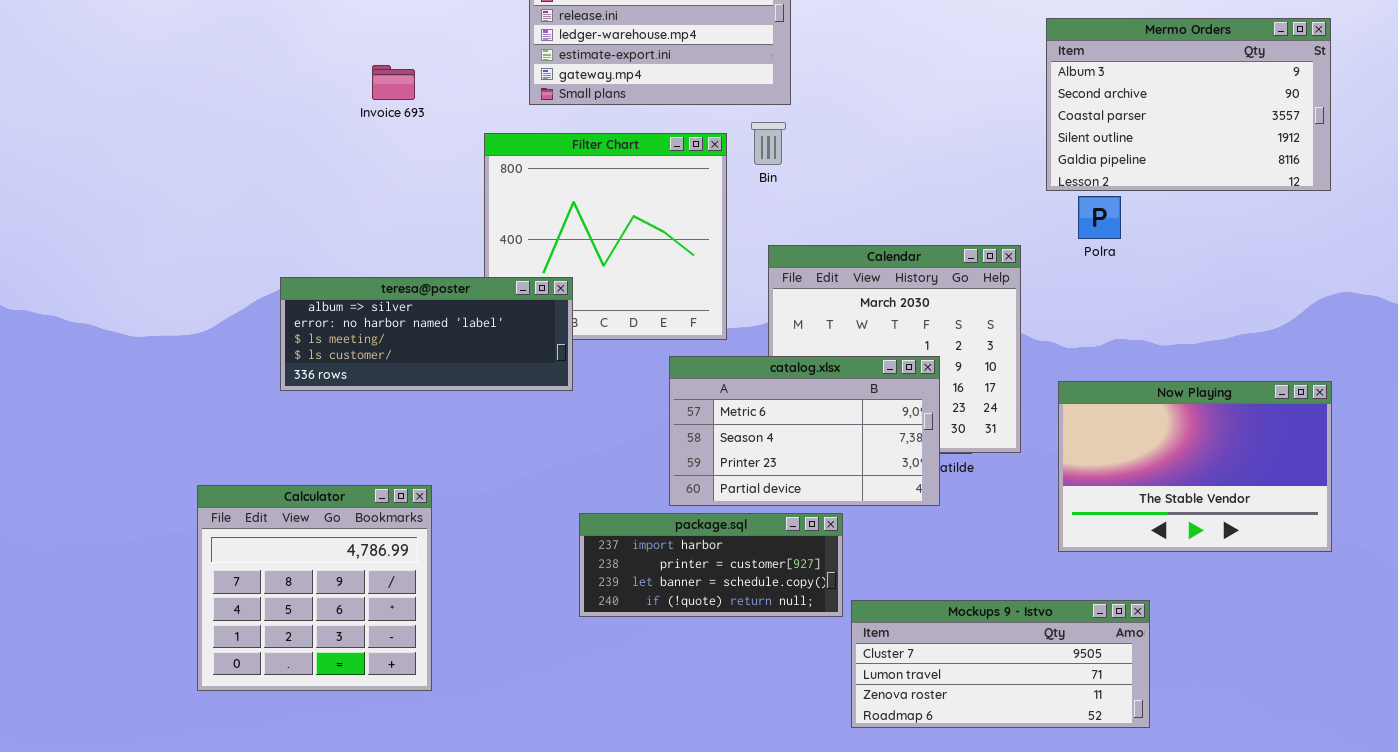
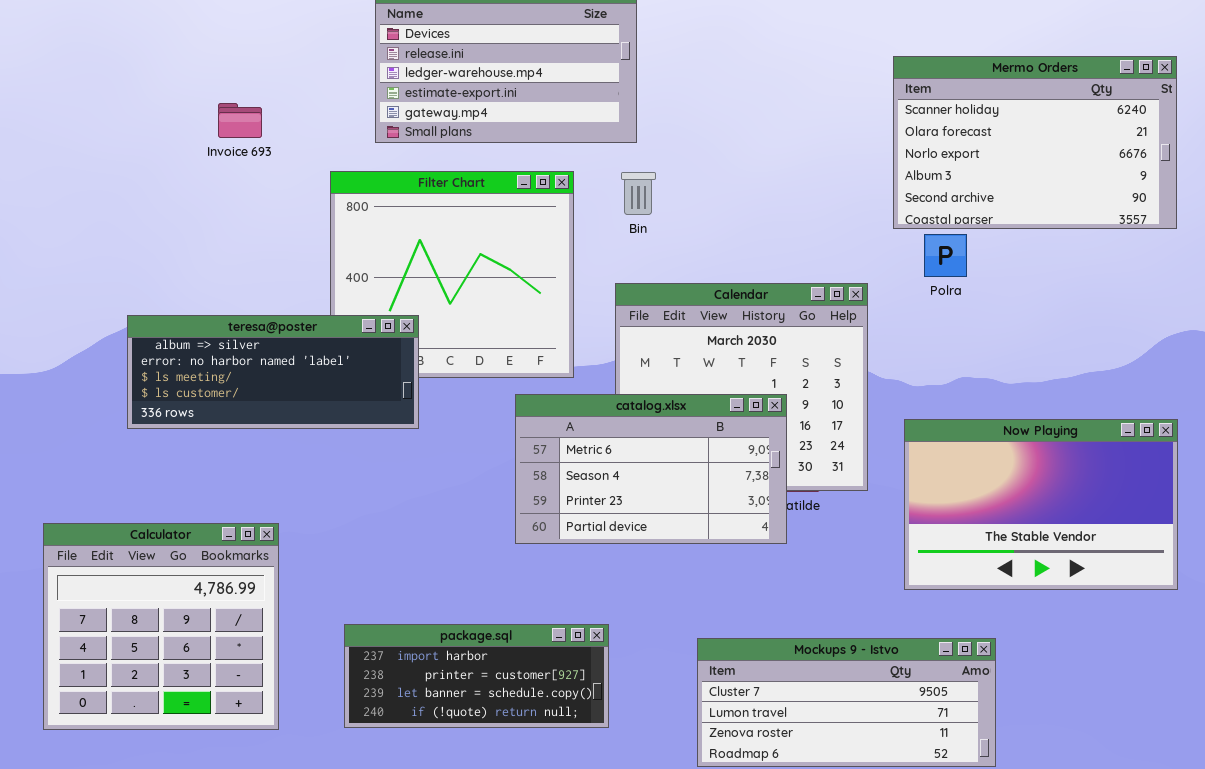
Mermo Orders: [1046,18,1331,191] -> [893,56,1177,229], scrolled up 3 rows
Bin: [751,122,786,165] -> [621,172,656,215], moved
package.sql: [579,513,843,617] -> [344,624,609,728], moved

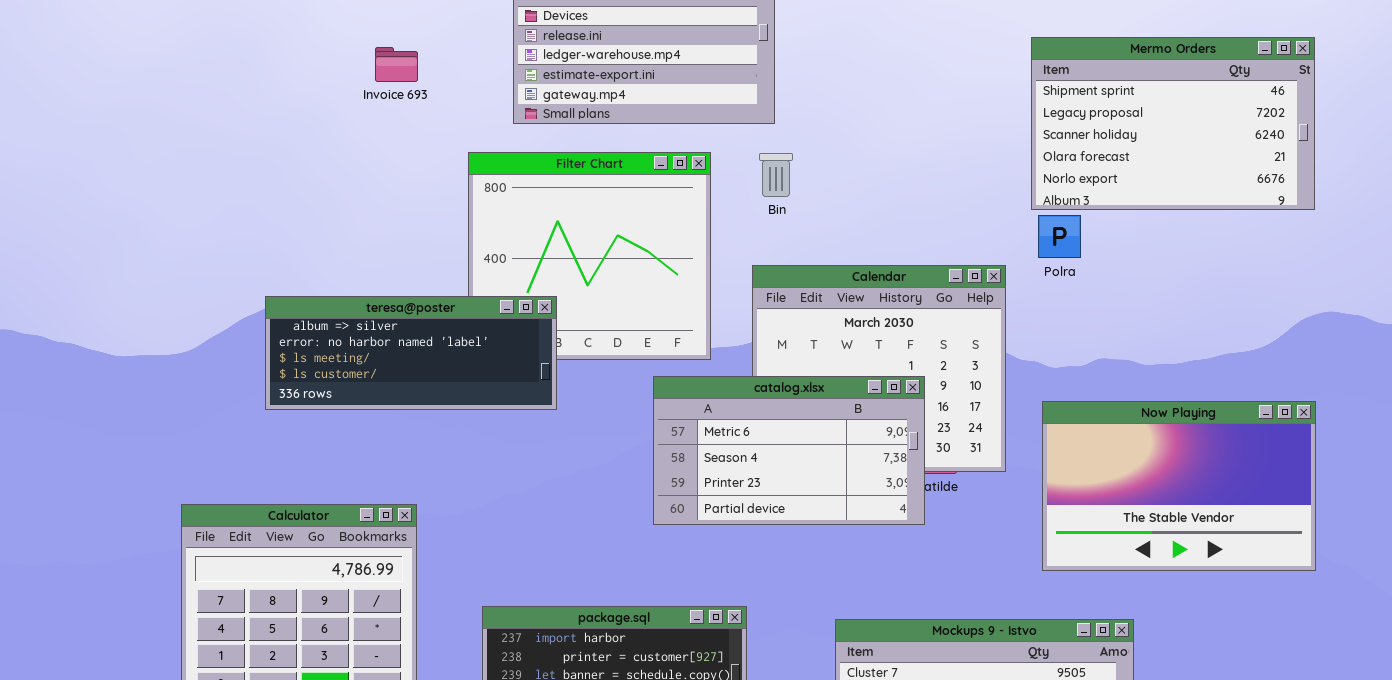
Mermo Orders: [893,56,1177,229] -> [1031,37,1315,210], scrolled up 2 rows
Invoice 693: [218,103,262,138] -> [375,47,418,82], moved
Polra: [924,234,967,277] -> [1038,215,1081,258], moved

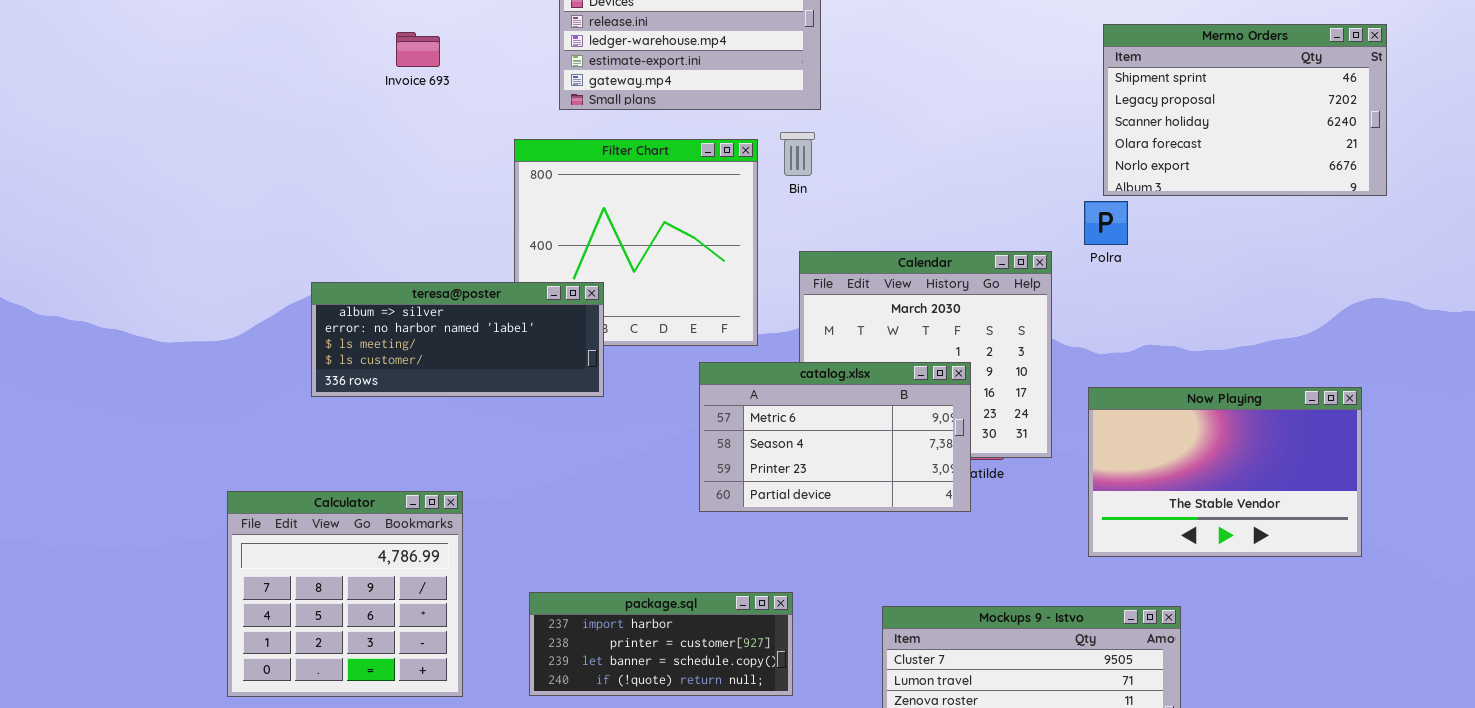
Mermo Orders: [1031,37,1315,210] -> [1103,24,1387,196], moved
Invoice 693: [375,47,418,82] -> [396,32,440,67], moved
Bin: [759,153,793,197] -> [780,132,815,176], moved

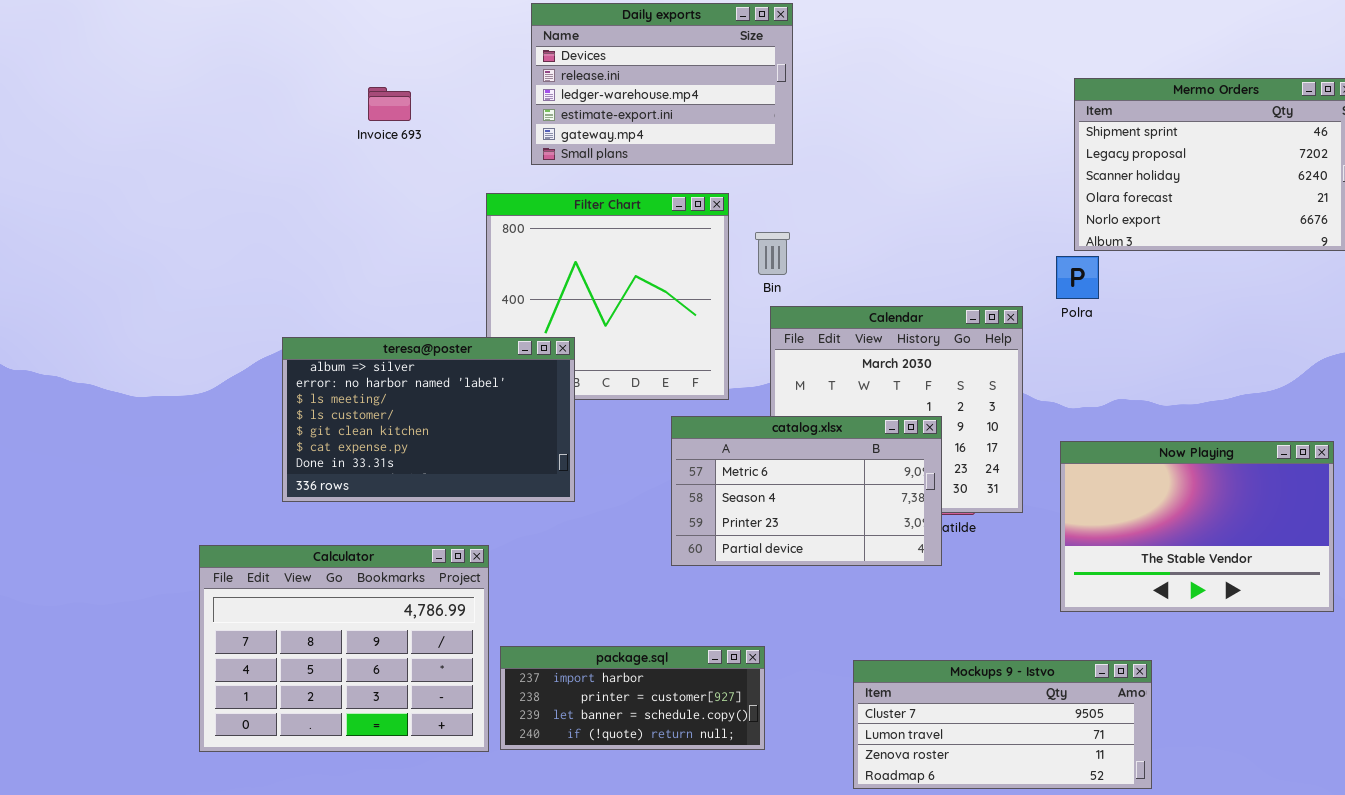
Bin: [780,132,815,176] -> [755,232,790,275], moved
teresa@poster: [311,282,604,397] -> [282,337,575,502], resized
Calculator: [227,491,463,697] -> [199,545,489,752], resized

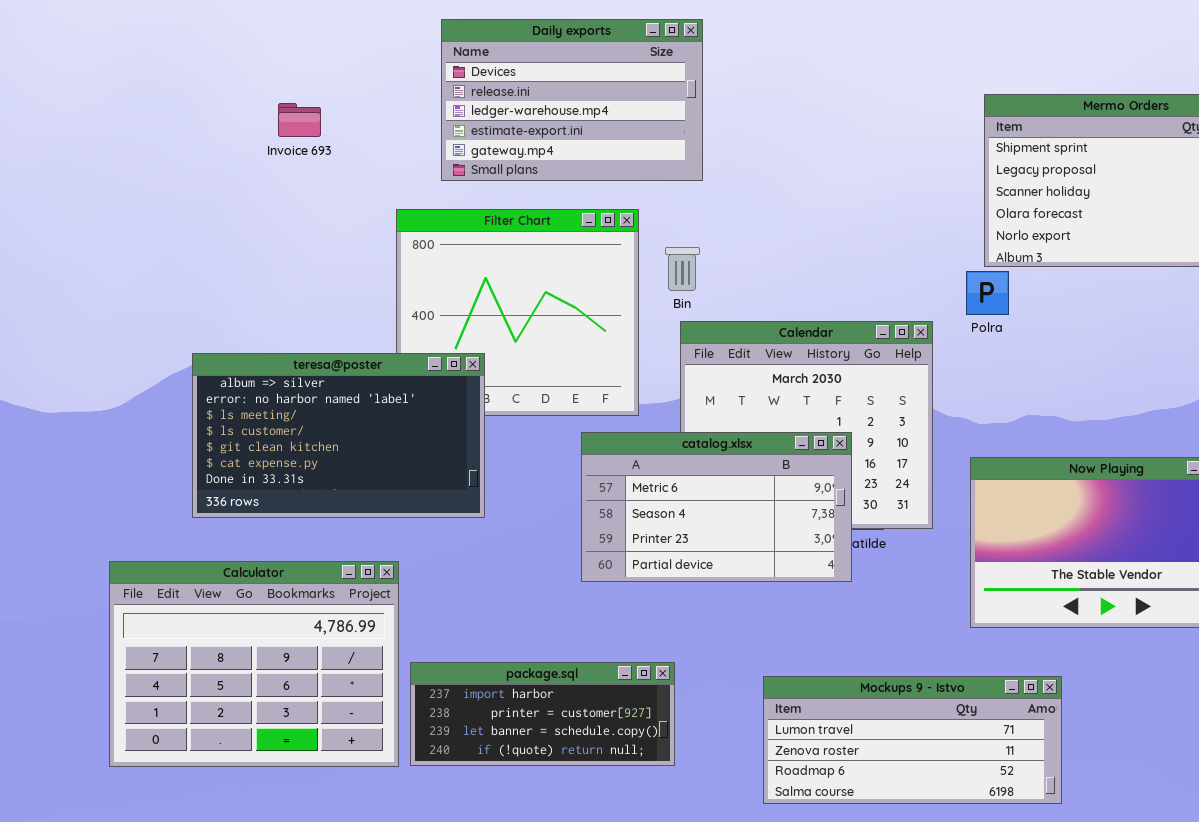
Mockups 9 - Istvo: [853,660,1152,789] -> [763,676,1062,804], scrolled down 1 row

